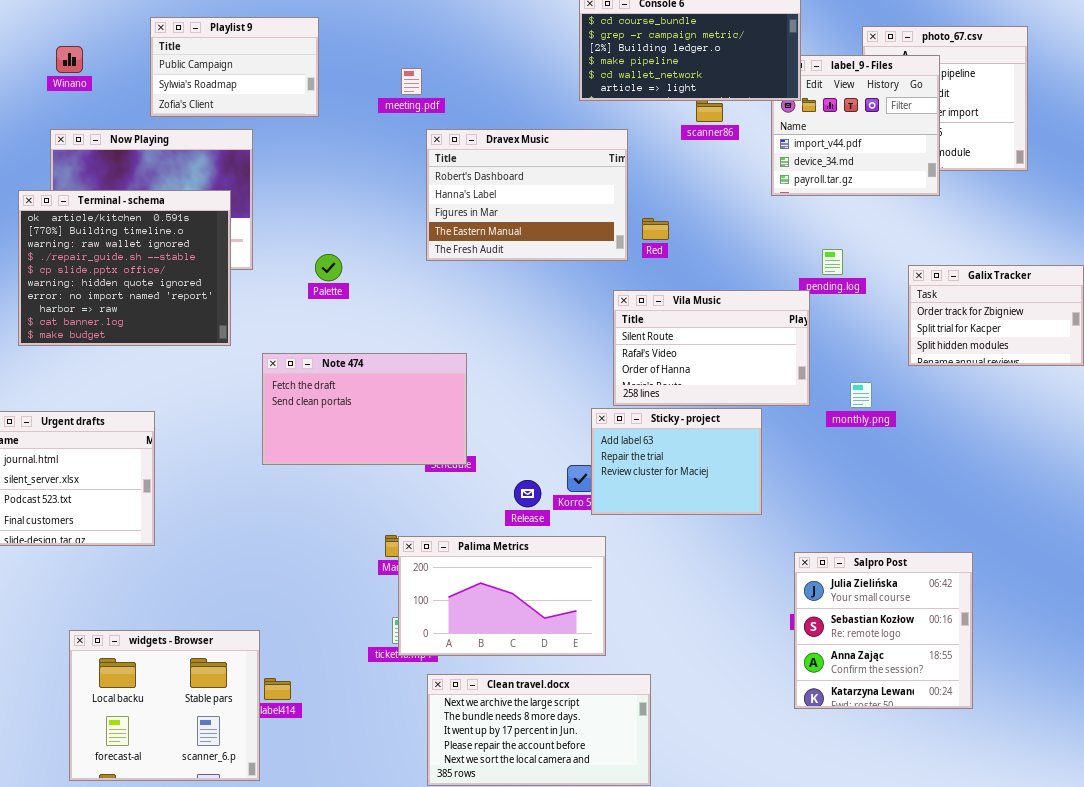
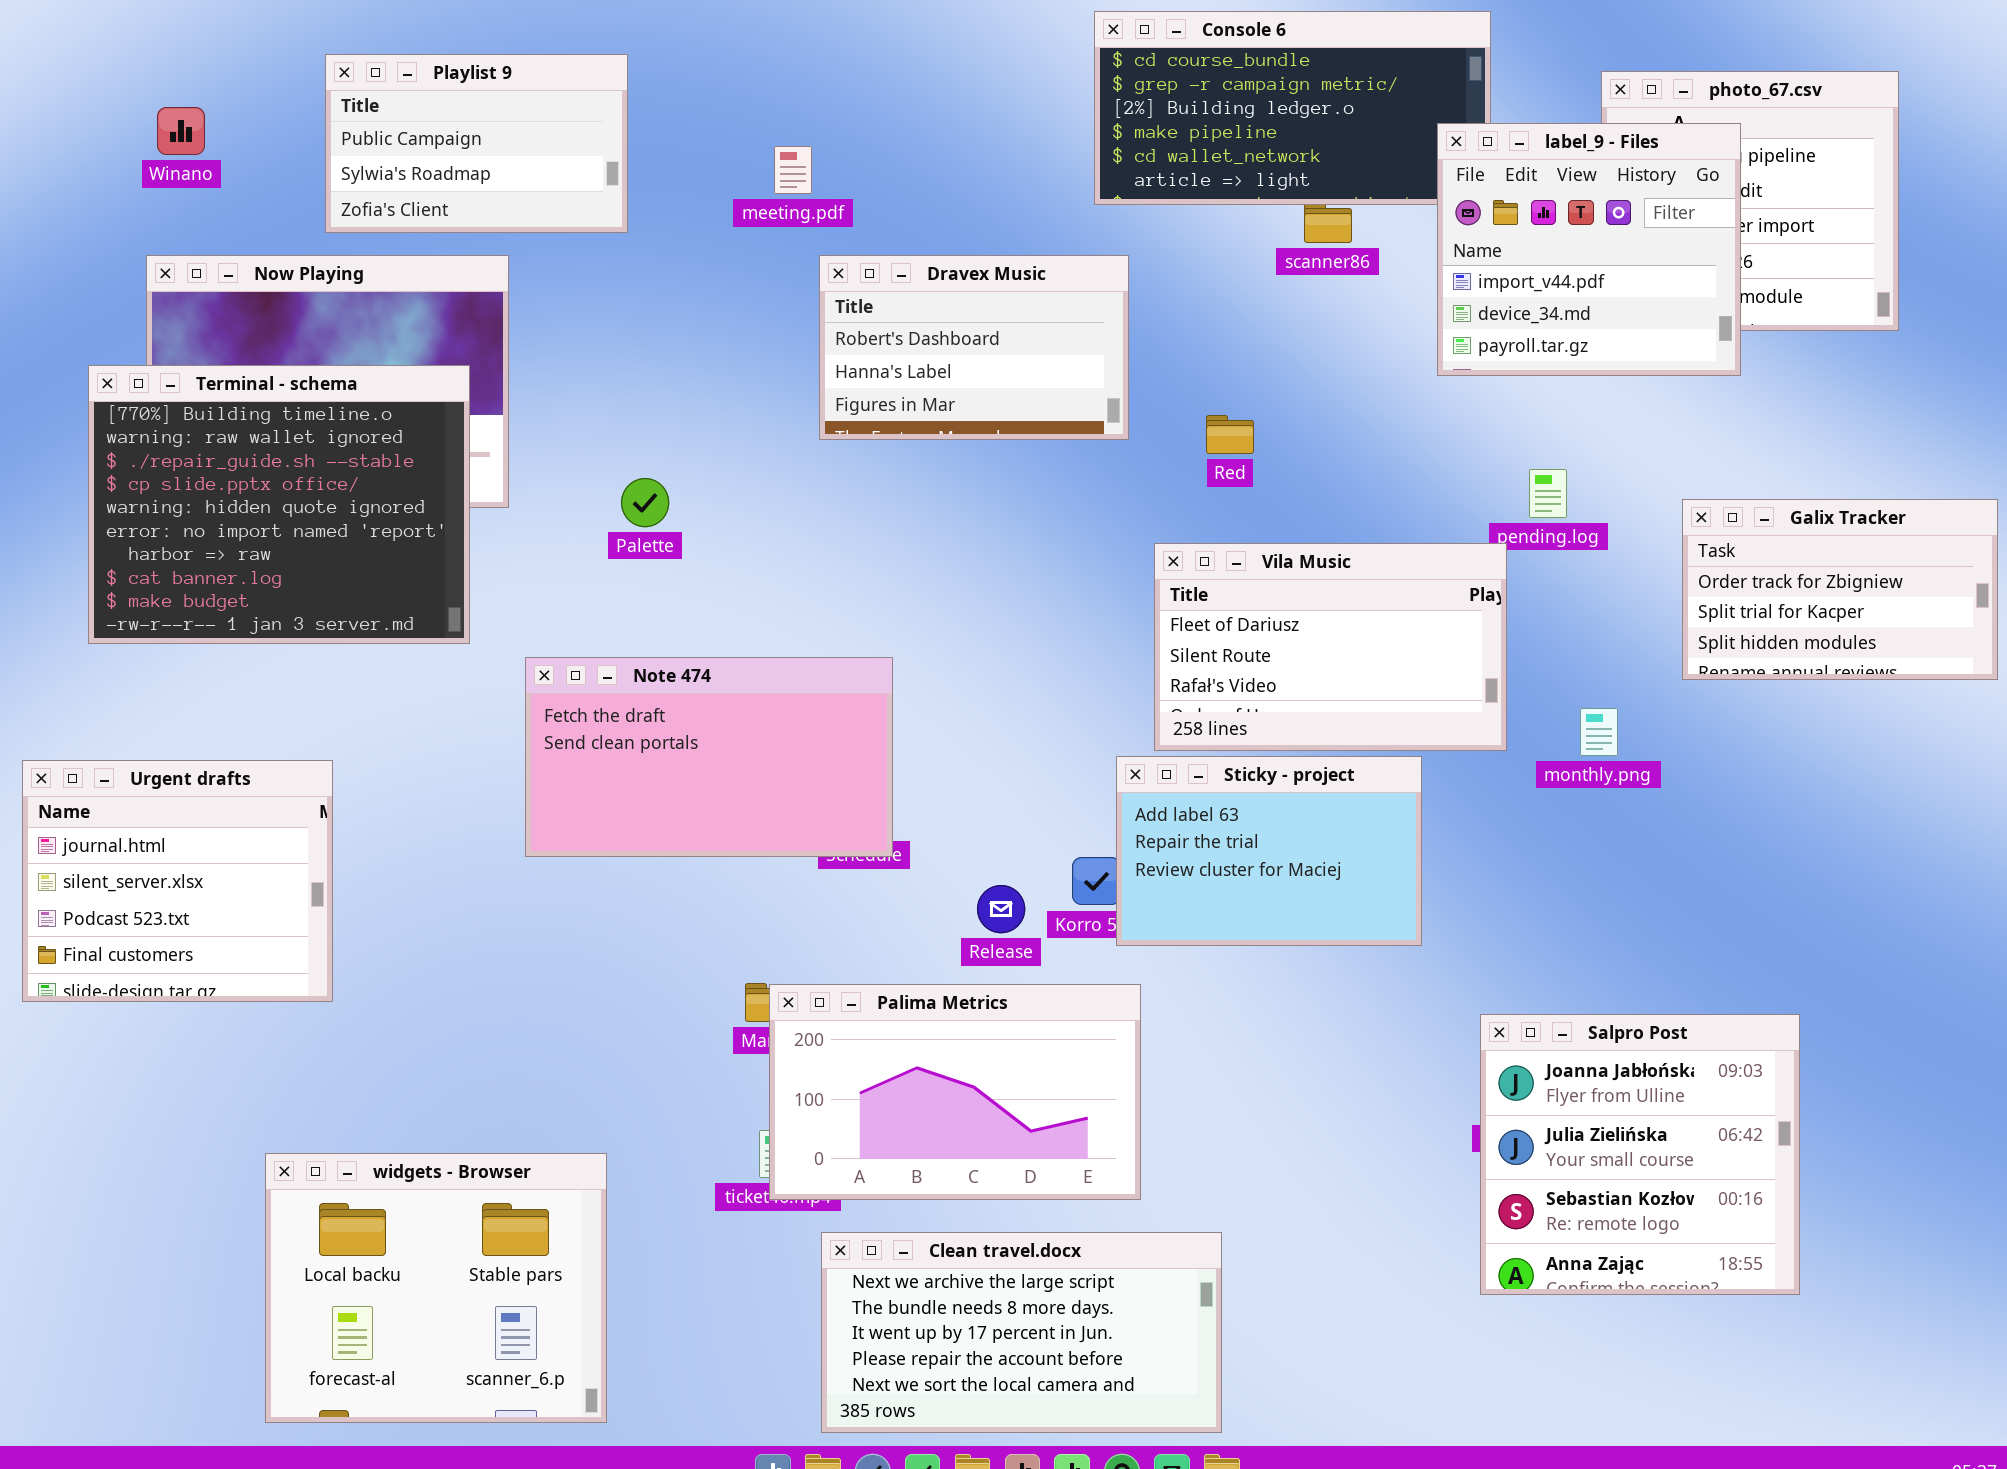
label_9 - Files: [771,55,940,196] -> [1437,123,1741,376], raised
Dravex Music: [426,129,628,261] -> [819,255,1129,440], resized
Terminal - schema: [18,190,231,346] -> [88,365,470,644], scrolled down 1 row
Vila Music: [613,290,810,406] -> [1154,543,1507,751], scrolled up 1 row
Salpro Post: [794,552,973,709] -> [1480,1014,1800,1295], scrolled up 1 row
widgets - Browser: [69,630,260,781] -> [265,1153,607,1423], moved

